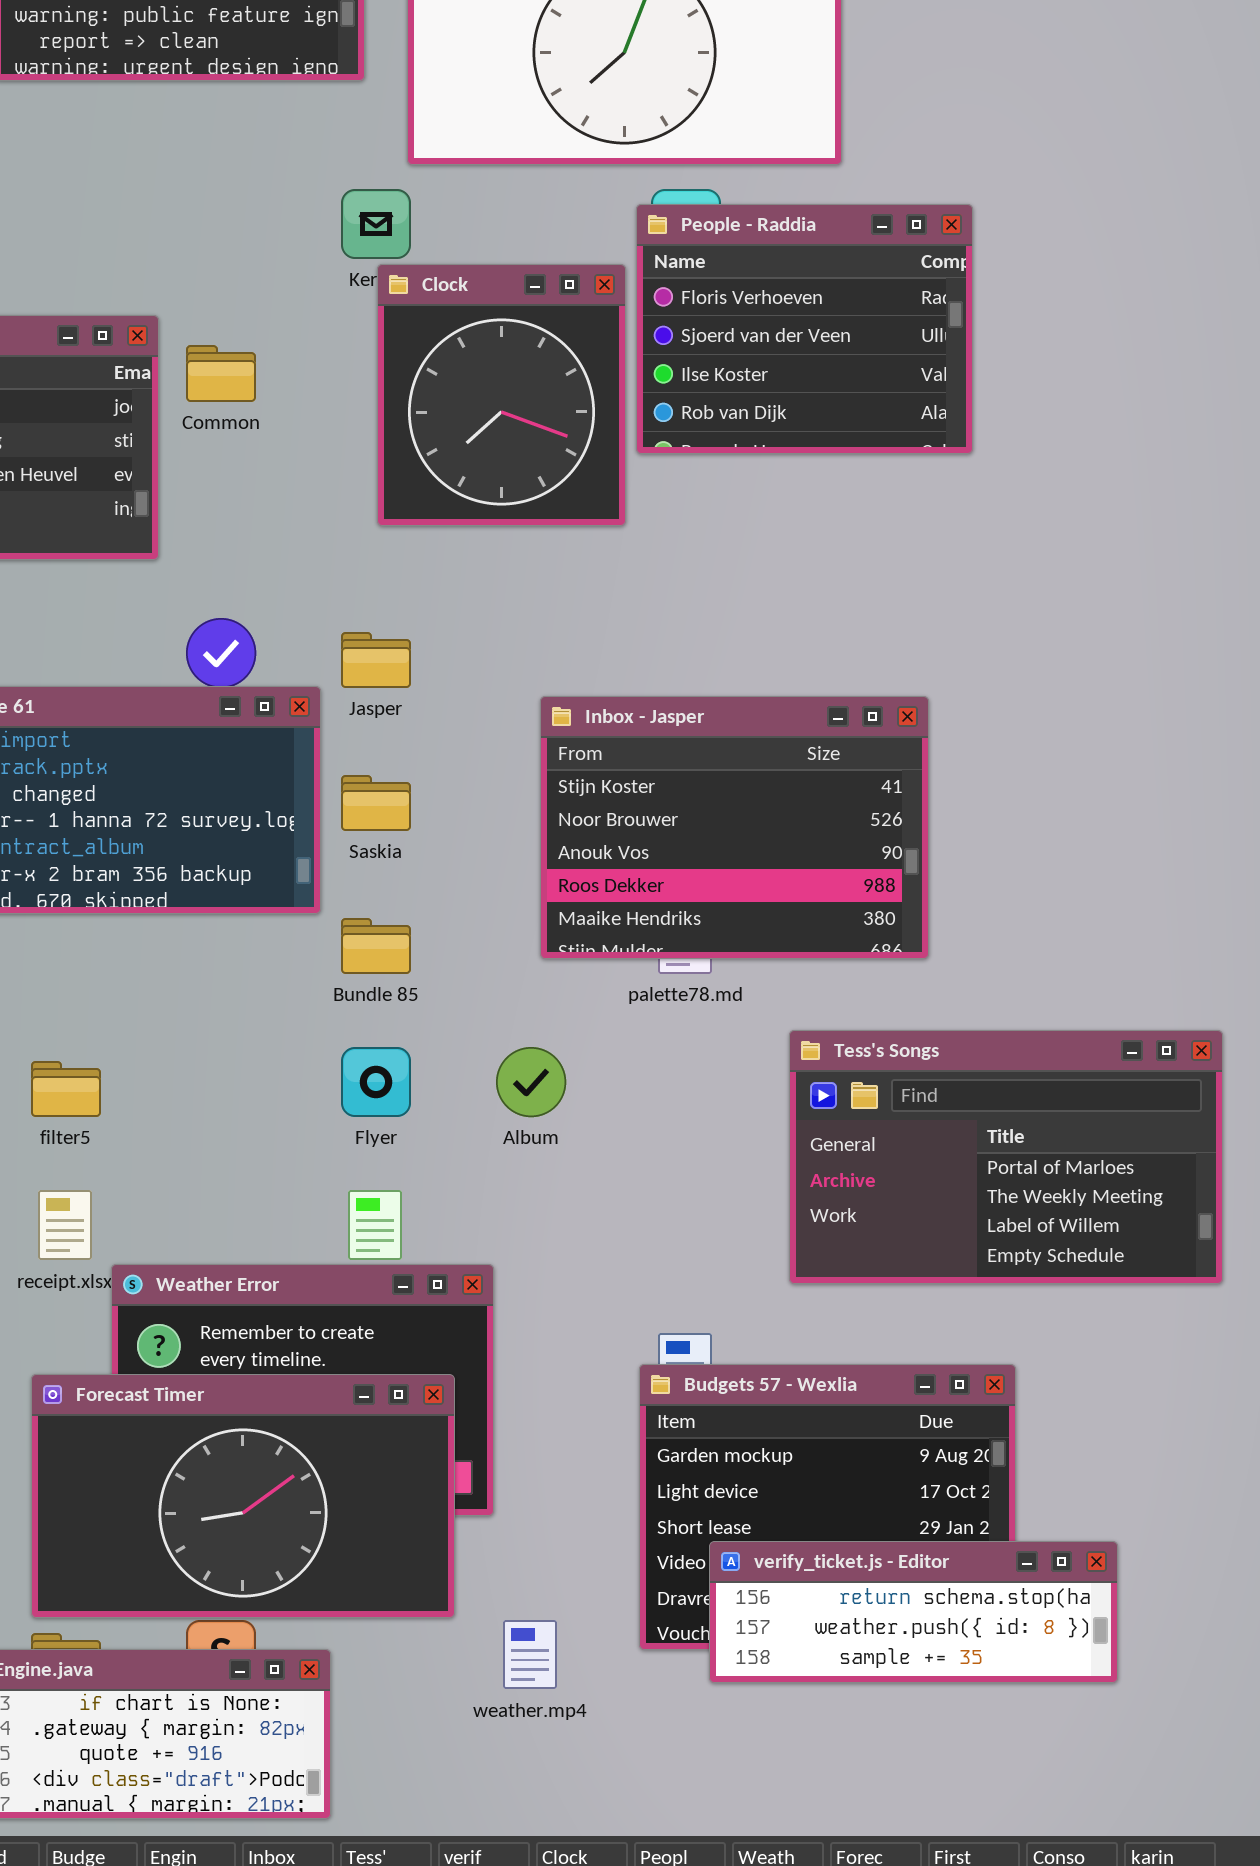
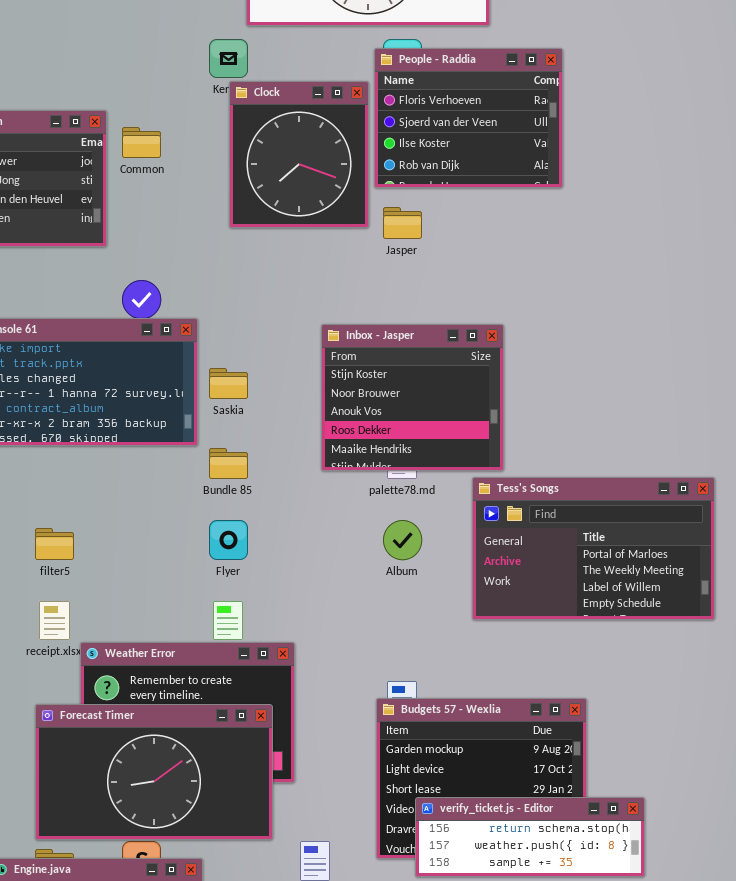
Jasper: [341,632,411,688] -> [383,207,422,239], moved
Inbox - Jasper: [540,696,929,959] -> [321,324,504,471], resized
Tess's Songs: [789,1030,1223,1284] -> [472,477,715,620], moved
Album: [496,1047,566,1117] -> [383,520,422,560], moved

